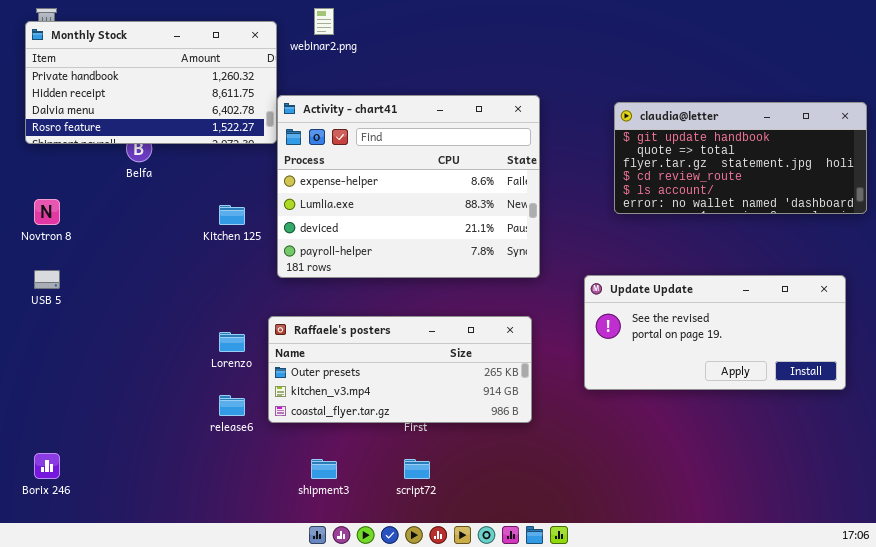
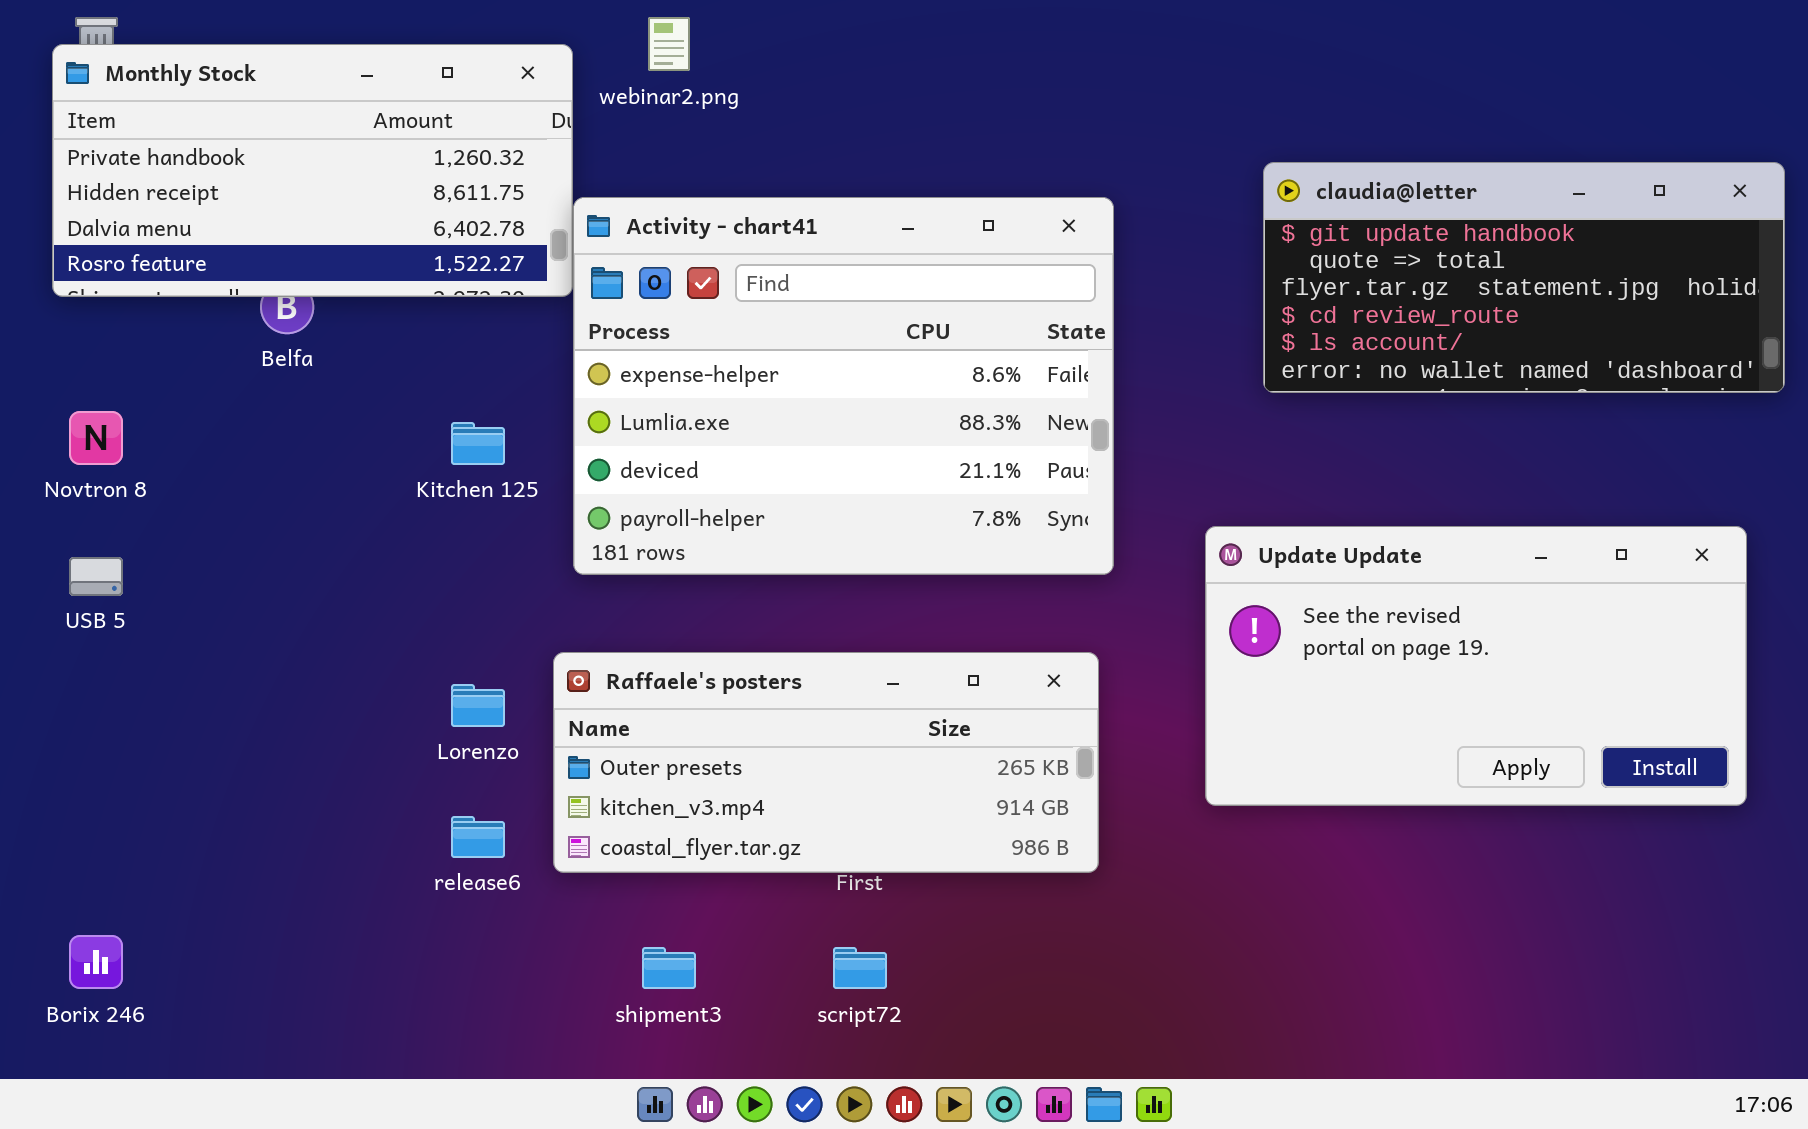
claudia@letter: [614,102,867,214] -> [1263,162,1785,393], moved
Update Update: [584,275,846,390] -> [1205,526,1747,806], resized

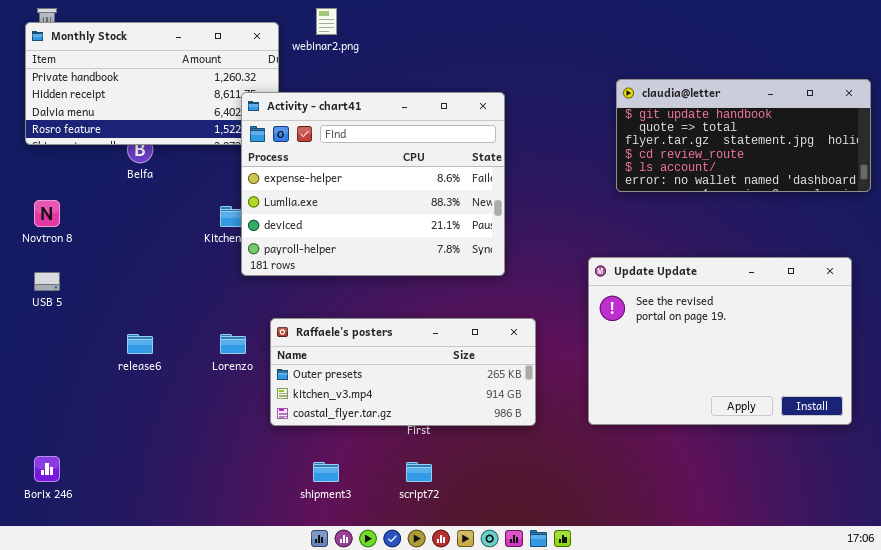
Activity - chart41: [573,197,1114,575] -> [241,92,505,276], moved
Update Update: [1205,526,1747,806] -> [588,257,852,425], resized
release6: [451,816,505,858] -> [127,334,153,354], moved

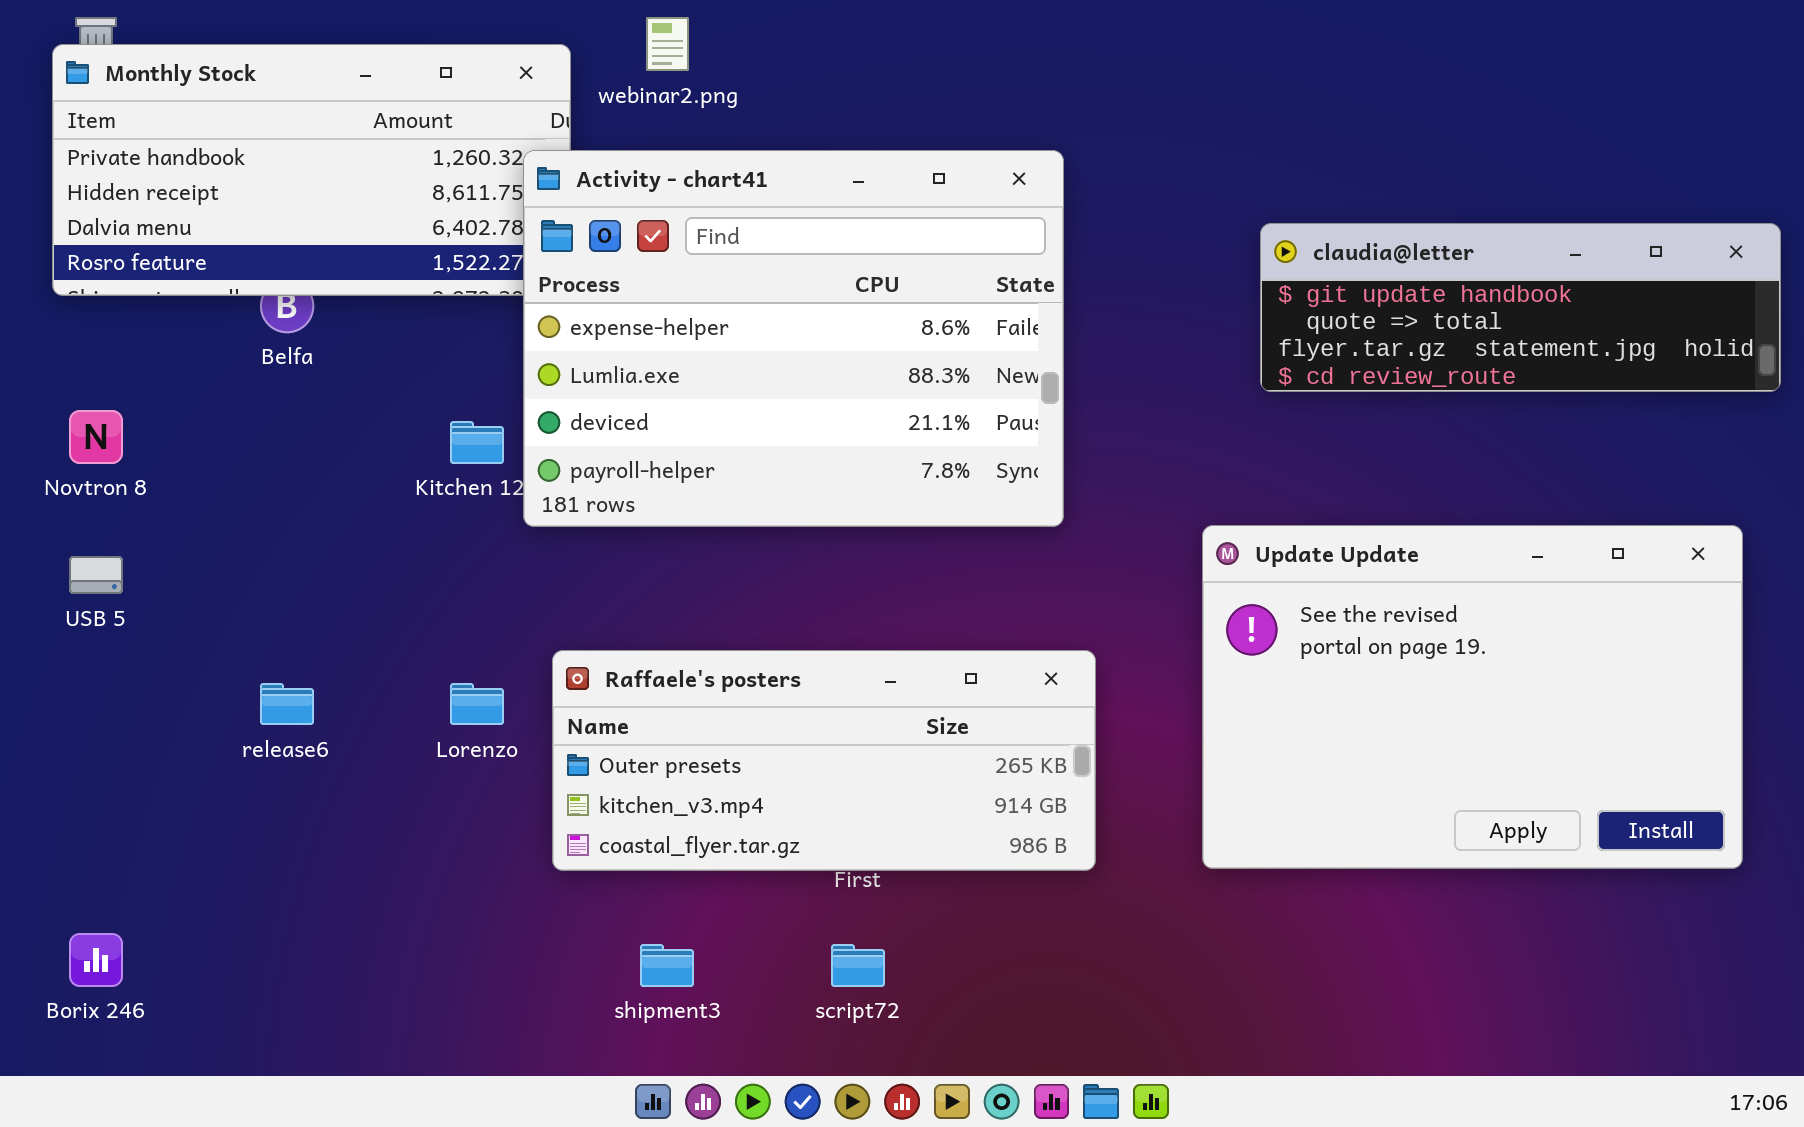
claudia@letter: [616,79,871,192] -> [1260,223,1781,392], resized
Activity - chart41: [241,92,505,276] -> [523,150,1064,527], moved

